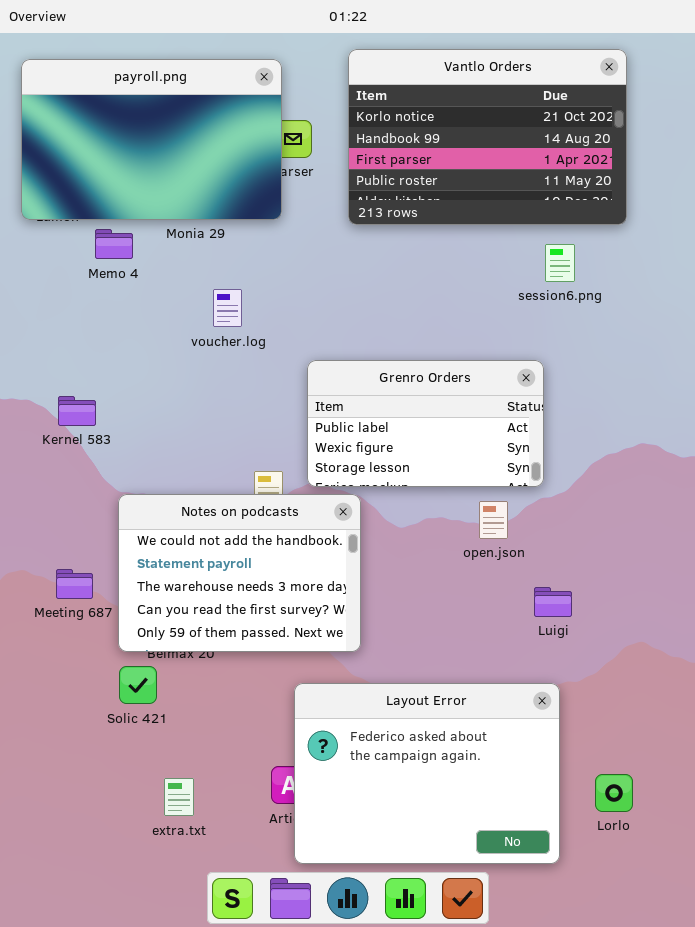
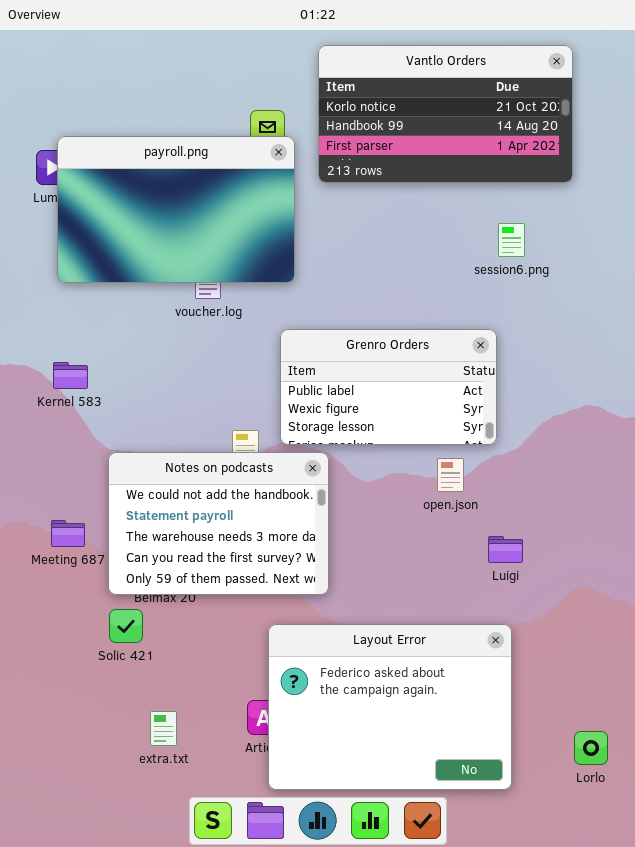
Vantlo Orders: [348,49,627,225] -> [318,45,573,183], resized
payroll.png: [21,59,282,220] -> [57,136,295,283], moved
Lorlo: [595,774,633,812] -> [574,731,608,765], moved

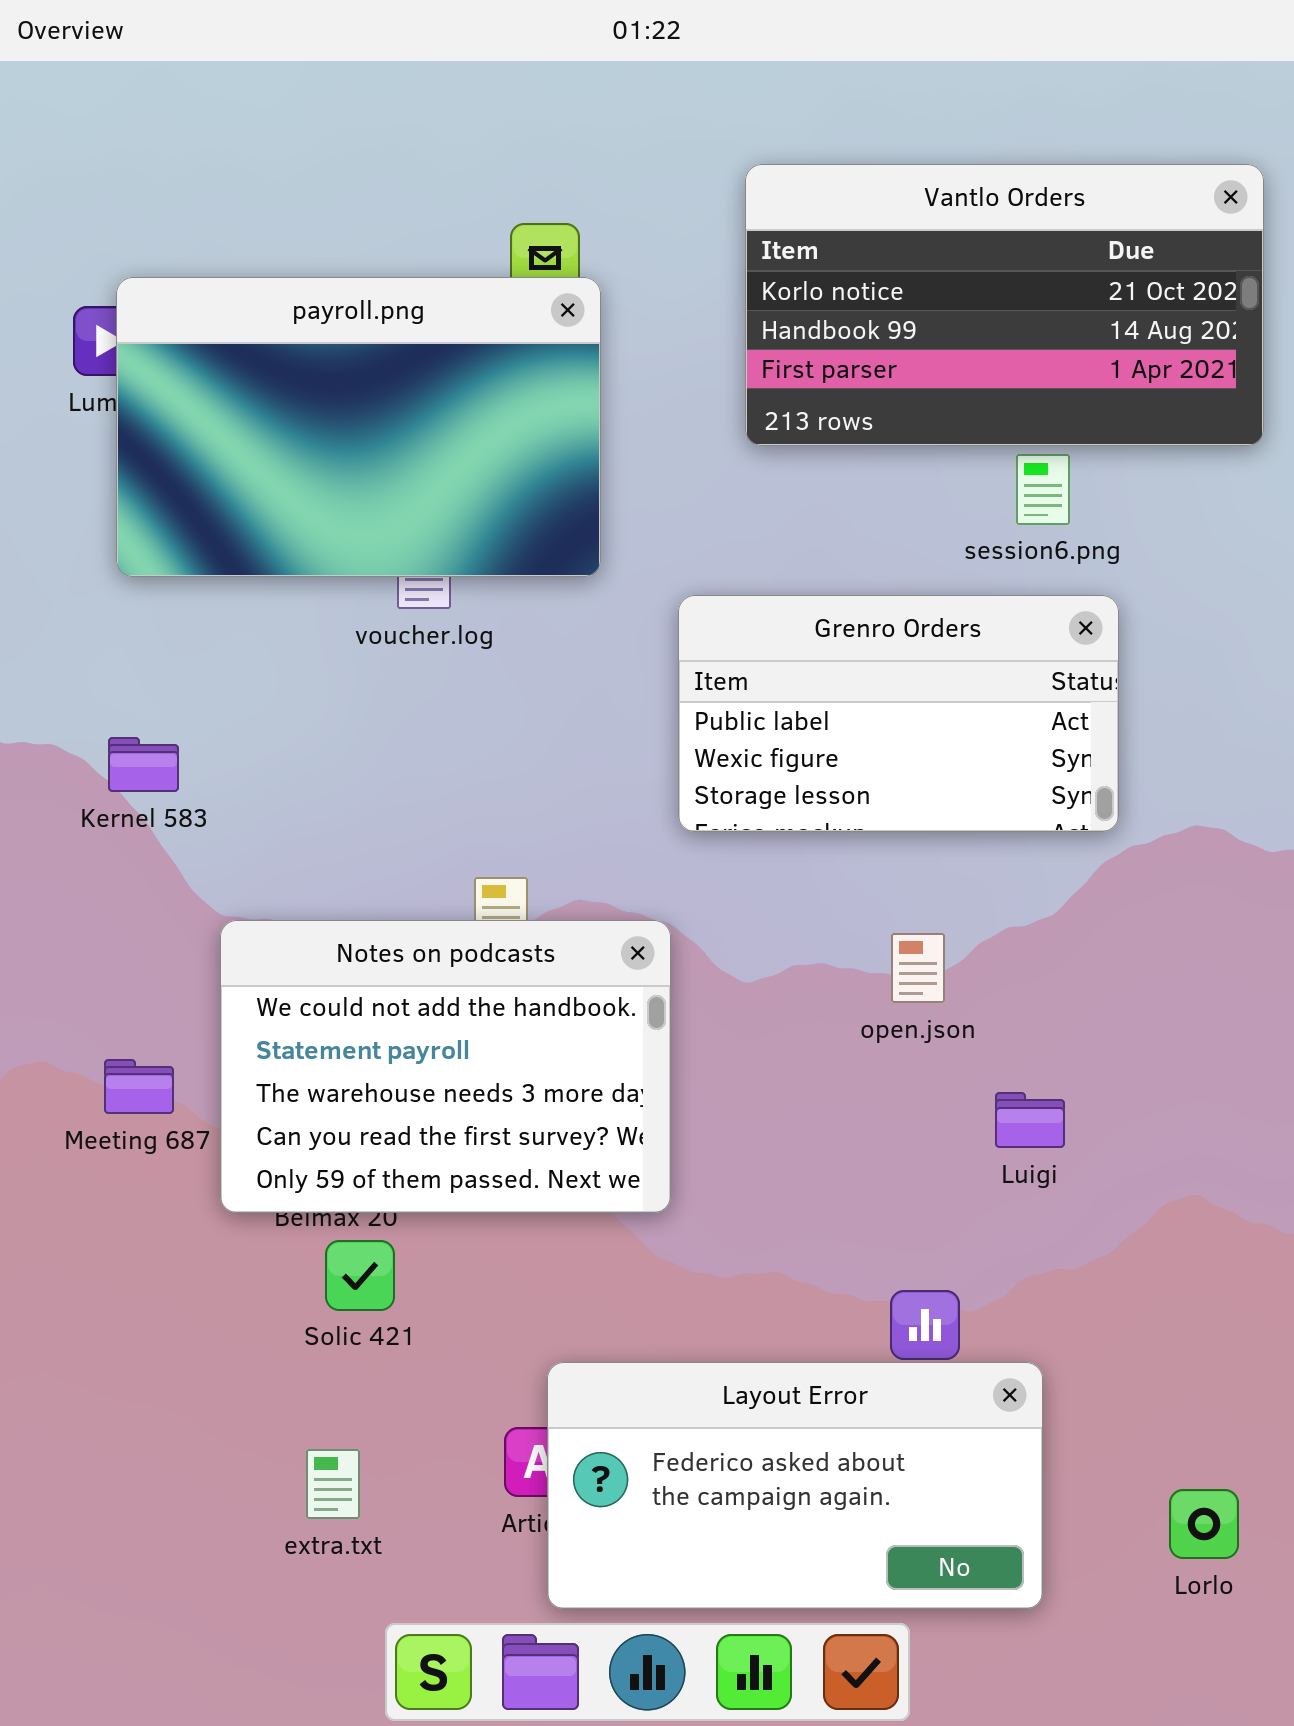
Vantlo Orders: [318,45,573,183] -> [745,164,1264,446], moved
Grenro Orders: [280,329,497,445] -> [678,595,1119,832], moved
Solic 421: [109,609,143,643] -> [325,1240,395,1311], moved
Layout Error: [268,624,512,790] -> [547,1362,1043,1609], resized

